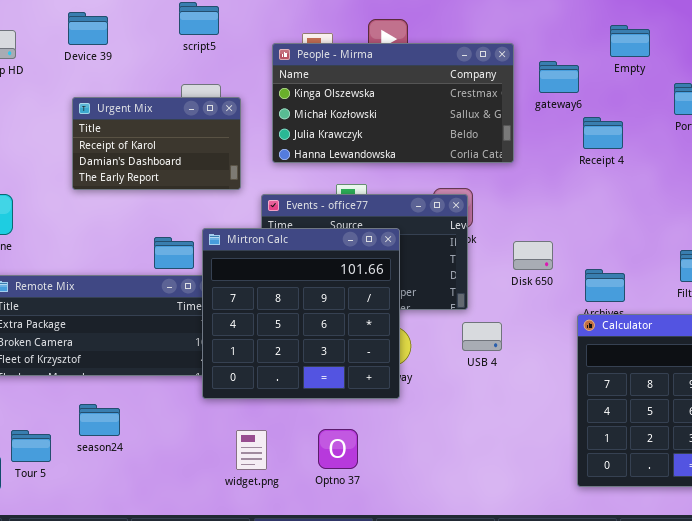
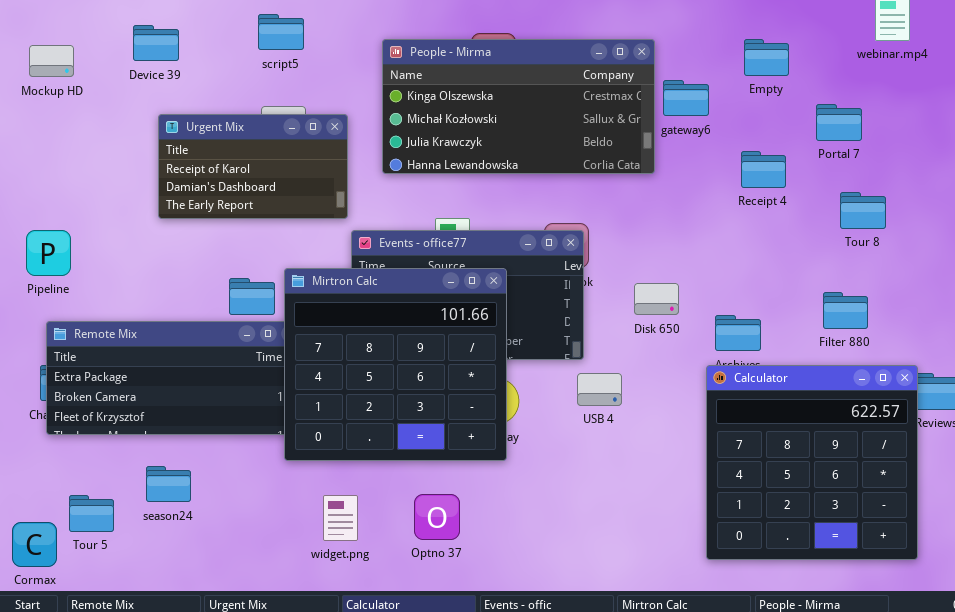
People - Mirma: [272,43,514,163] -> [382,39,655,174], moved
Urgent Mix: [72,97,241,190] -> [158,114,348,219], moved
Receipt 4: [583,117,623,149] -> [741,151,786,188], moved

